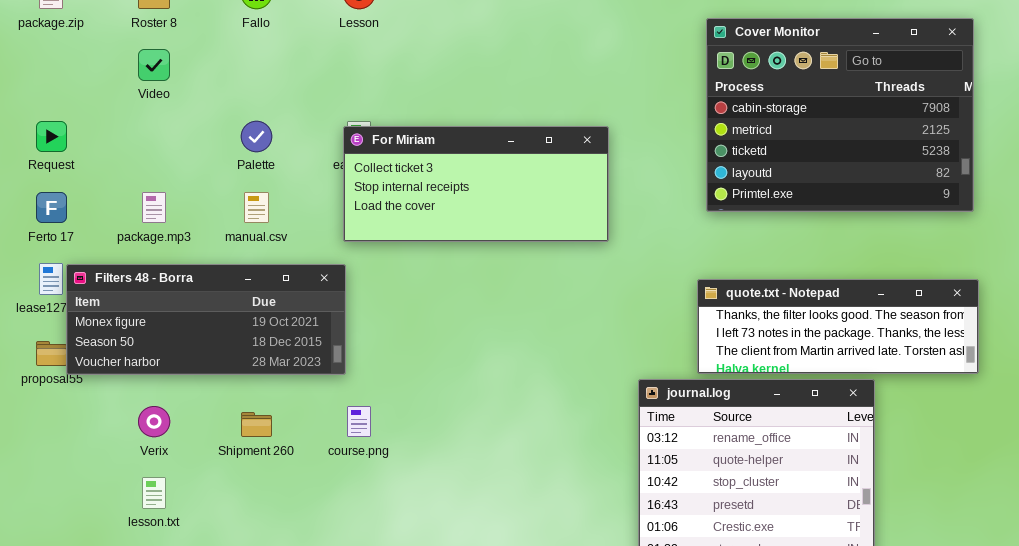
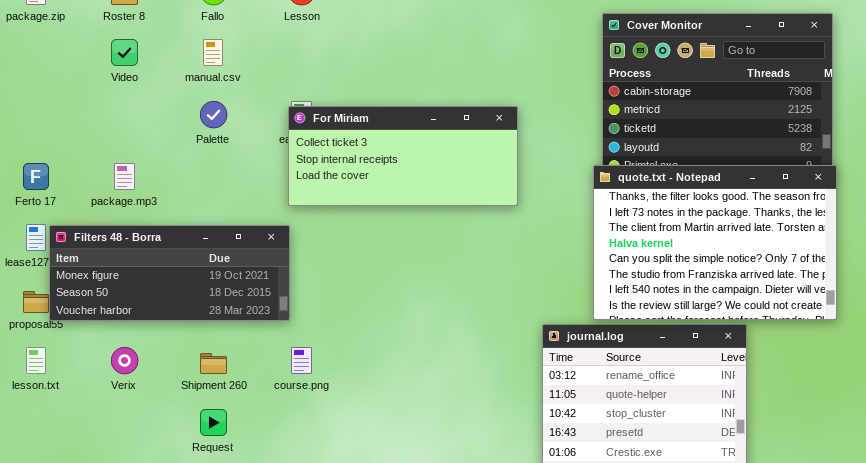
Request: [36,121,67,152] -> [200,409,227,436], moved
manual.csv: [244,192,269,223] -> [203,39,223,66], moved
quote.txt - Notepad: [697,279,979,374] -> [593,165,837,320], resized
lesson.txt: [142,477,166,509] -> [26,347,46,374], moved

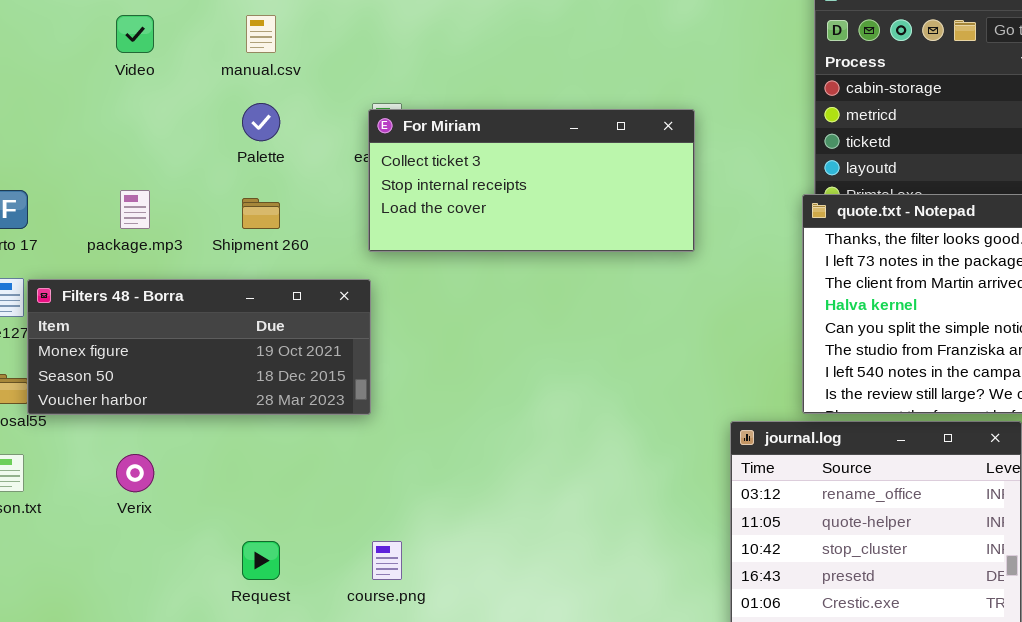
course.png: [291,347,312,374] -> [372,541,402,580], moved
Shipment 260: [200,353,227,374] -> [242,198,280,229], moved

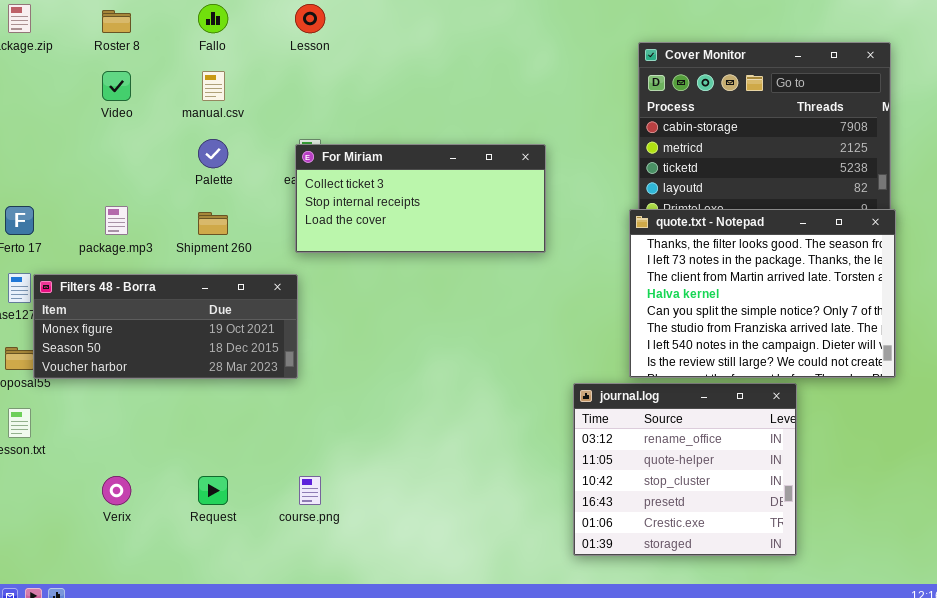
Verix: [116,454,154,492] -> [102,476,131,505], moved

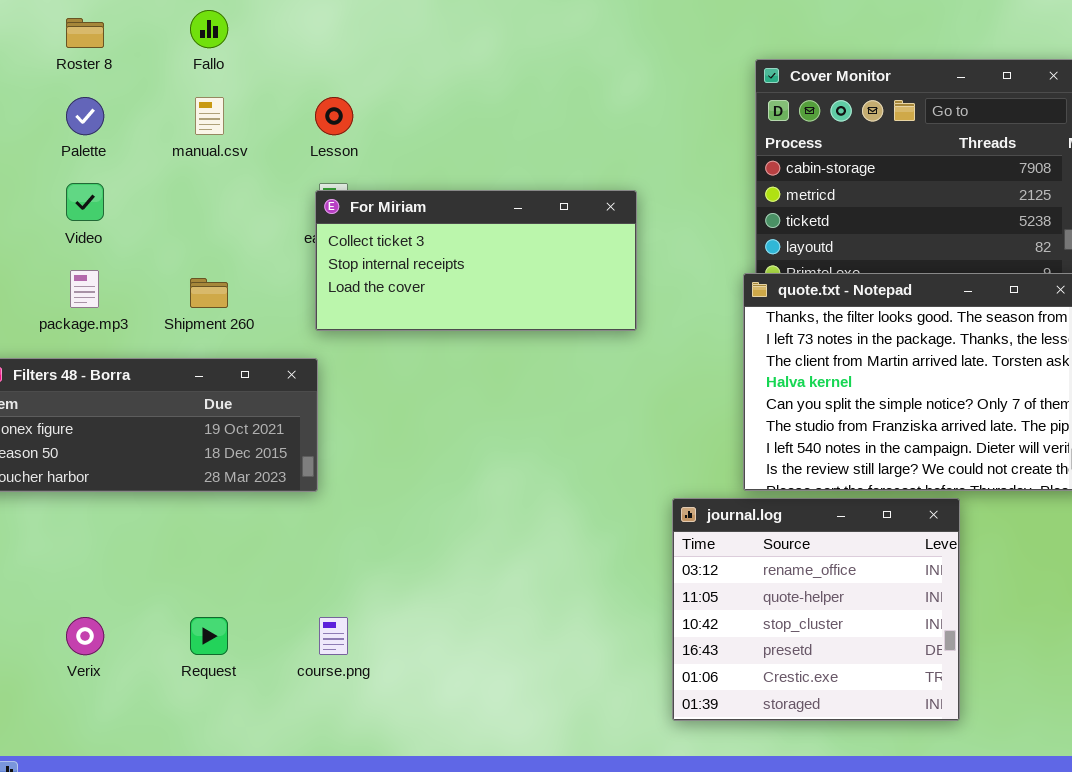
Lesson: [295,4,325,33] -> [315,97,353,135], moved
Video: [102,71,131,101] -> [66,183,104,221], moved
Palette: [198,139,228,168] -> [66,97,104,135], moved

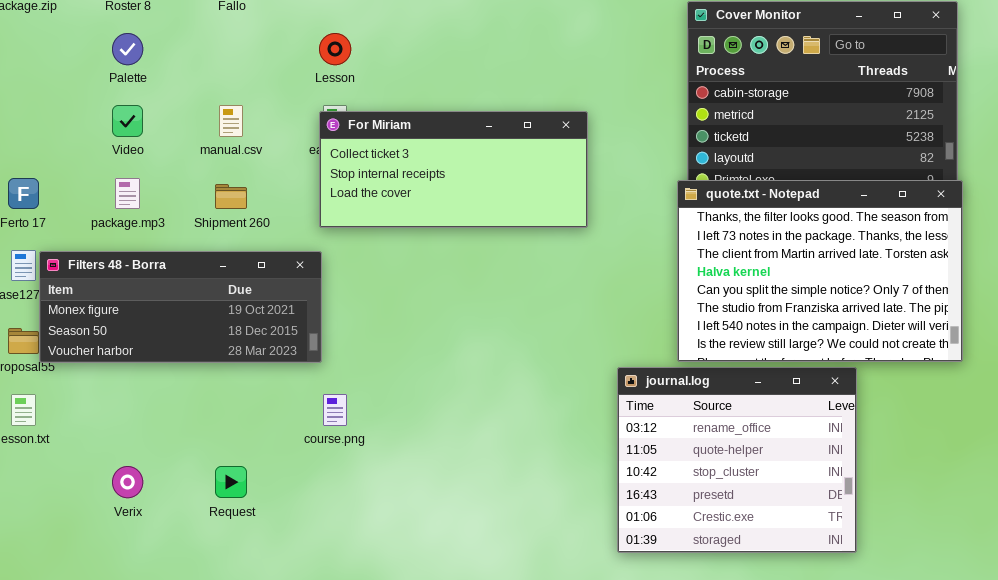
manual.csv: [195,97,224,135] -> [219,105,243,137], moved
course.png: [319,617,348,655] -> [323,394,347,426], moved

